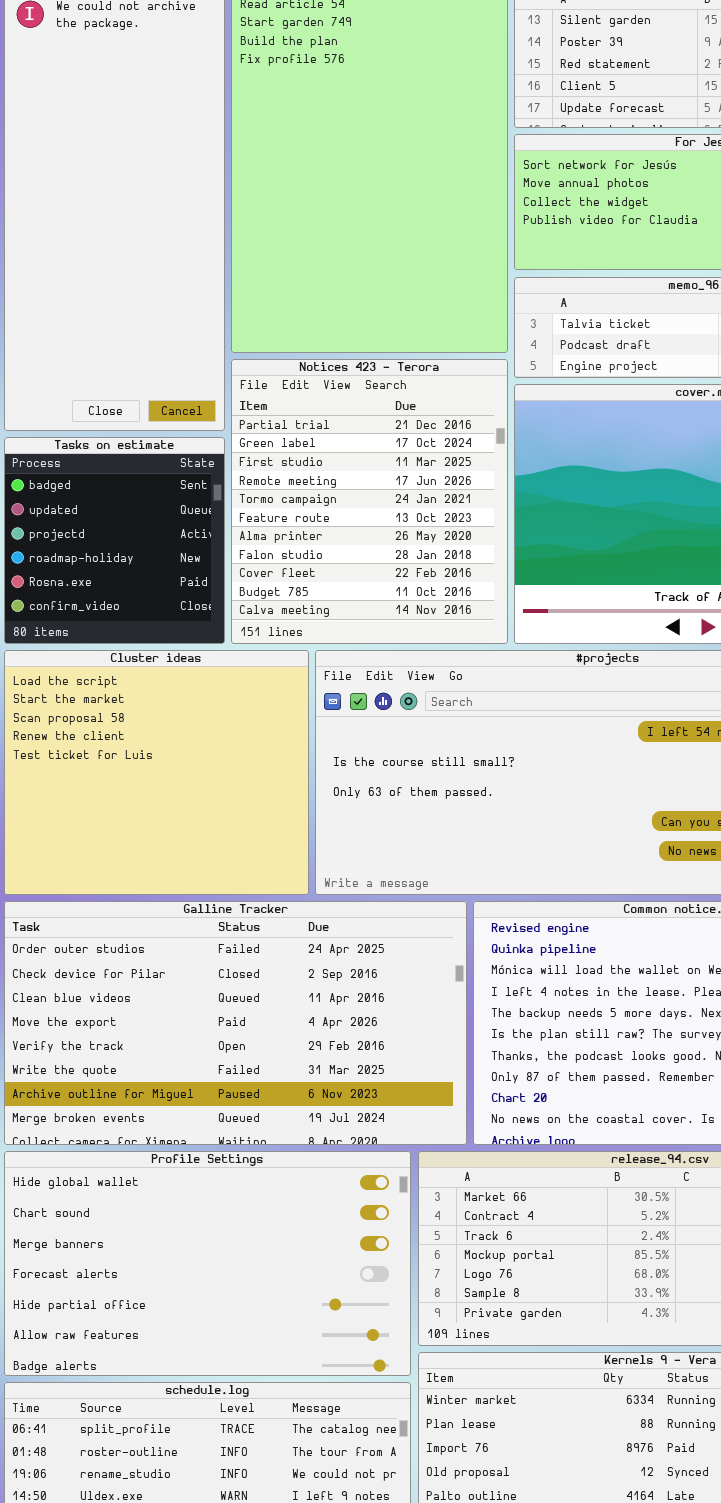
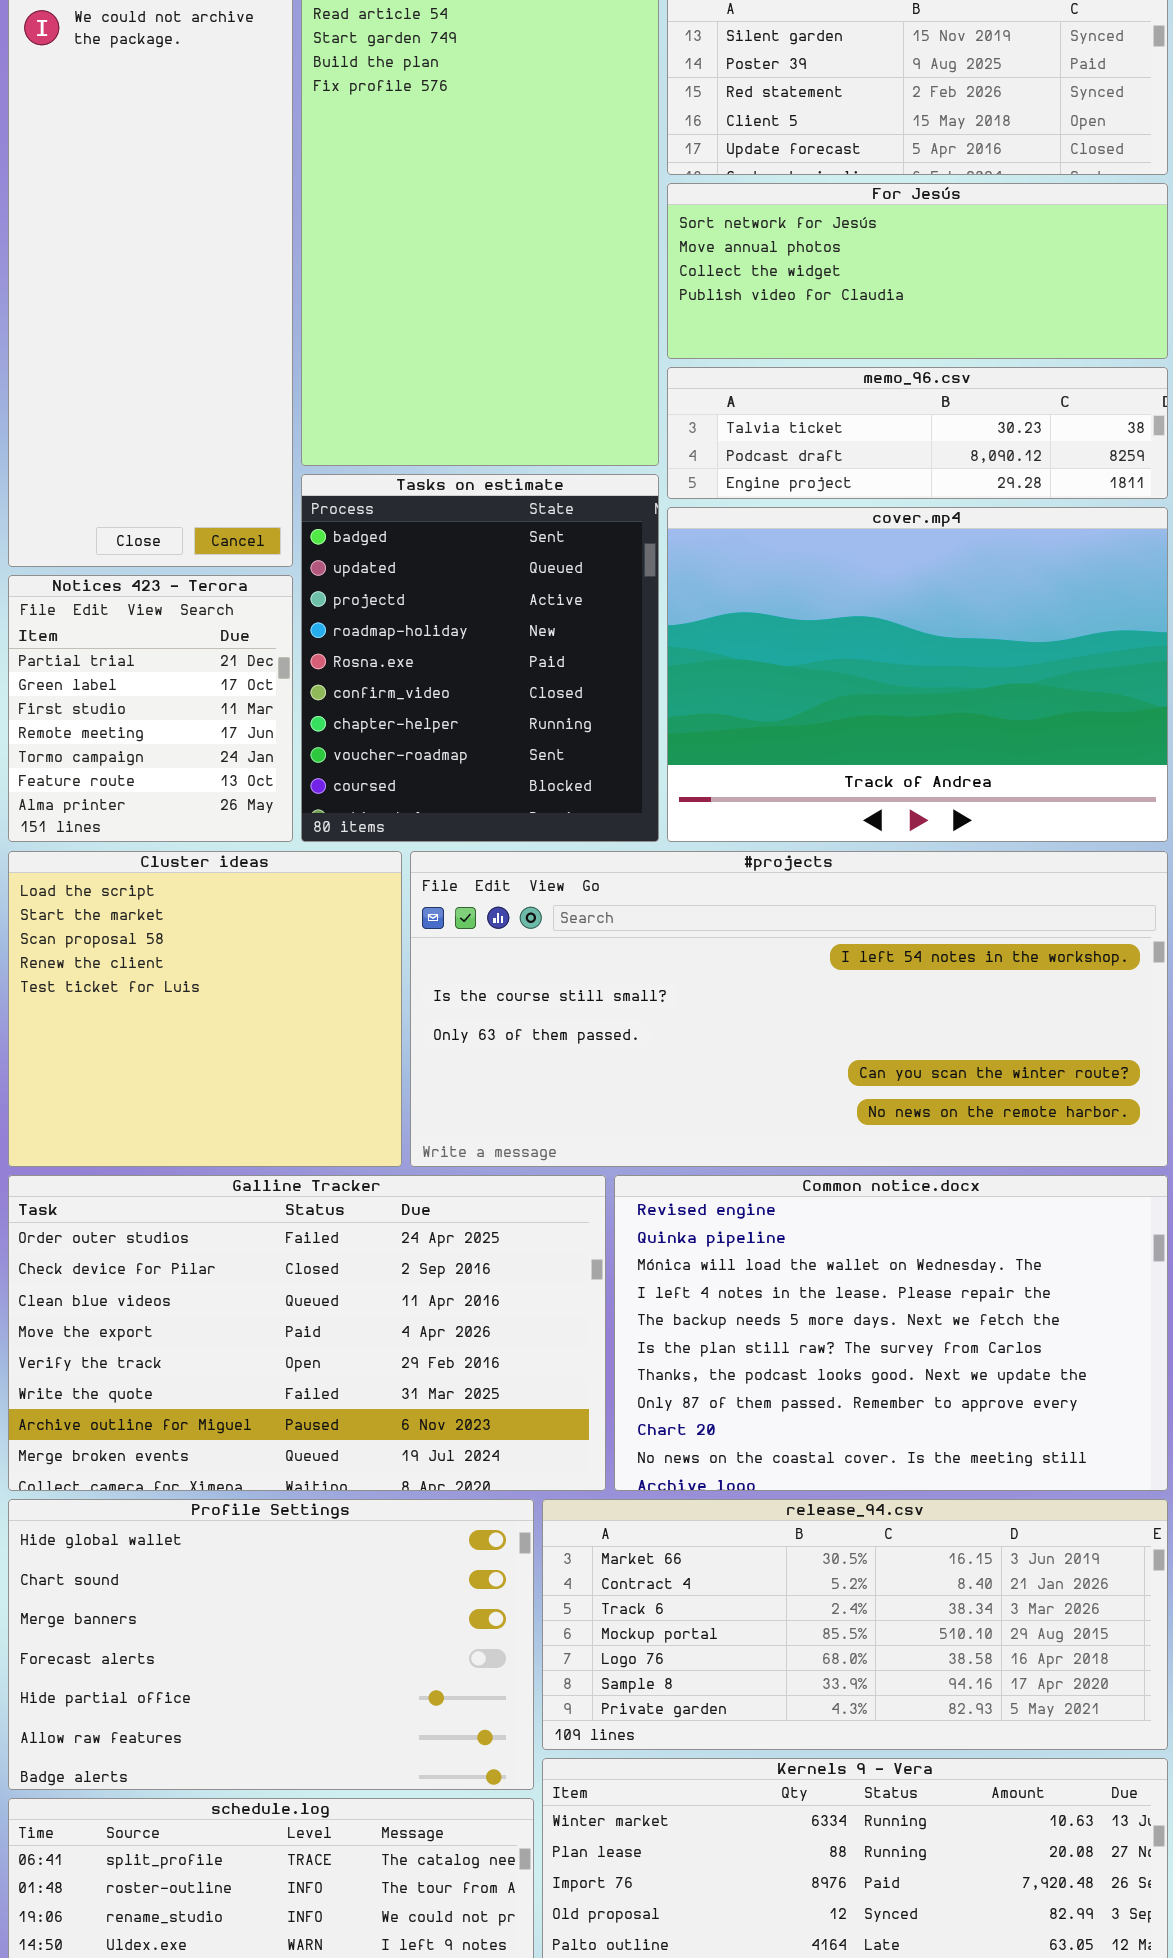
Notices 423 - Terora: [231,359,508,644] -> [8,575,293,842], moved, resized
Tasks on estimate: [4,437,225,644] -> [301,474,659,842], moved, resized

